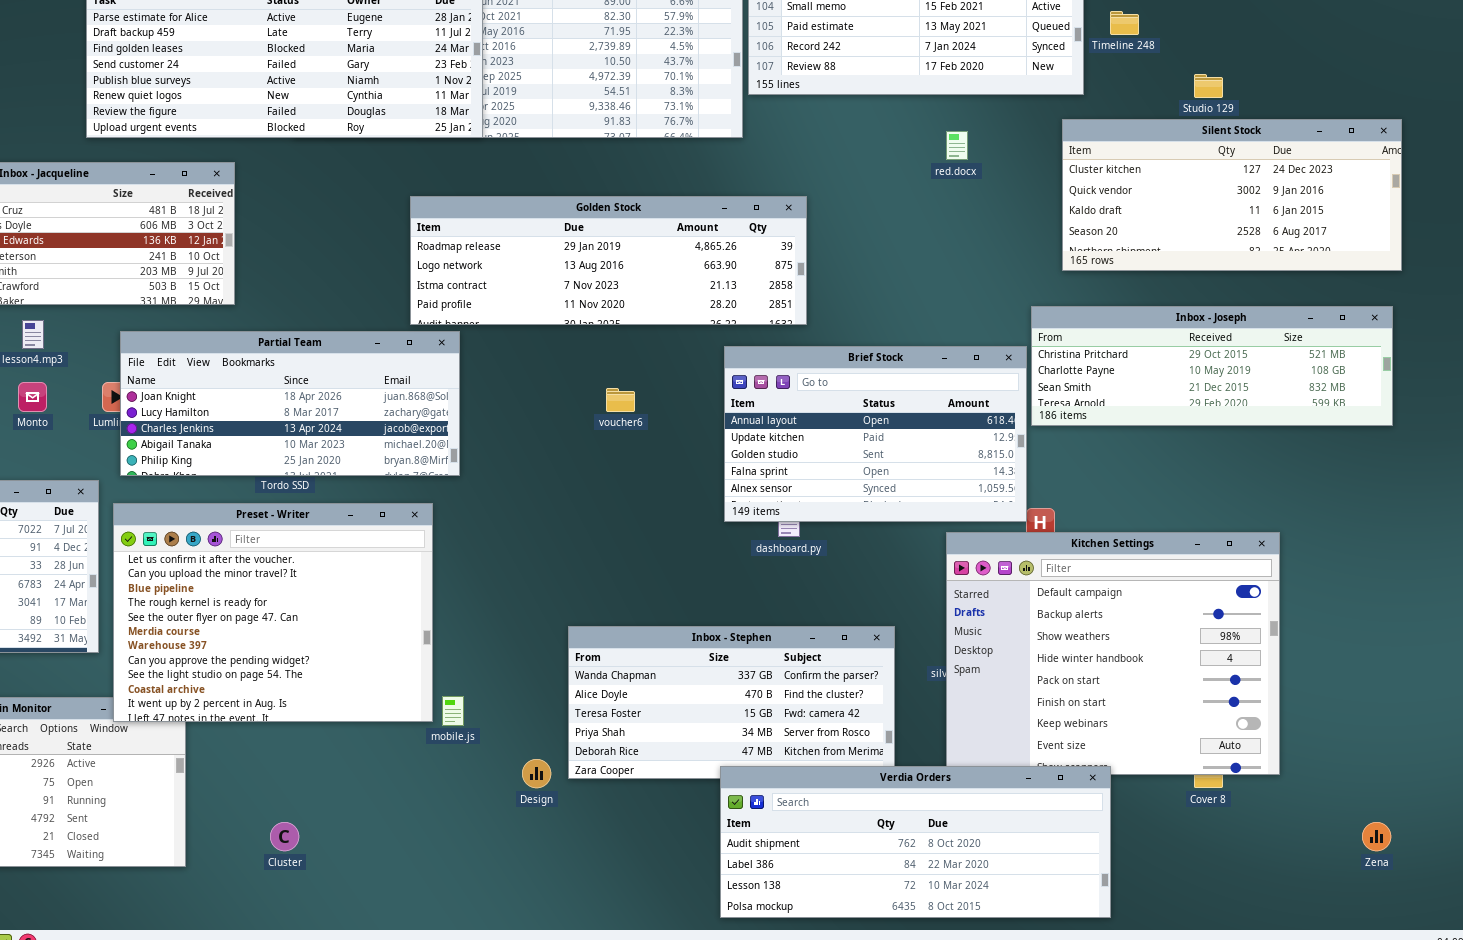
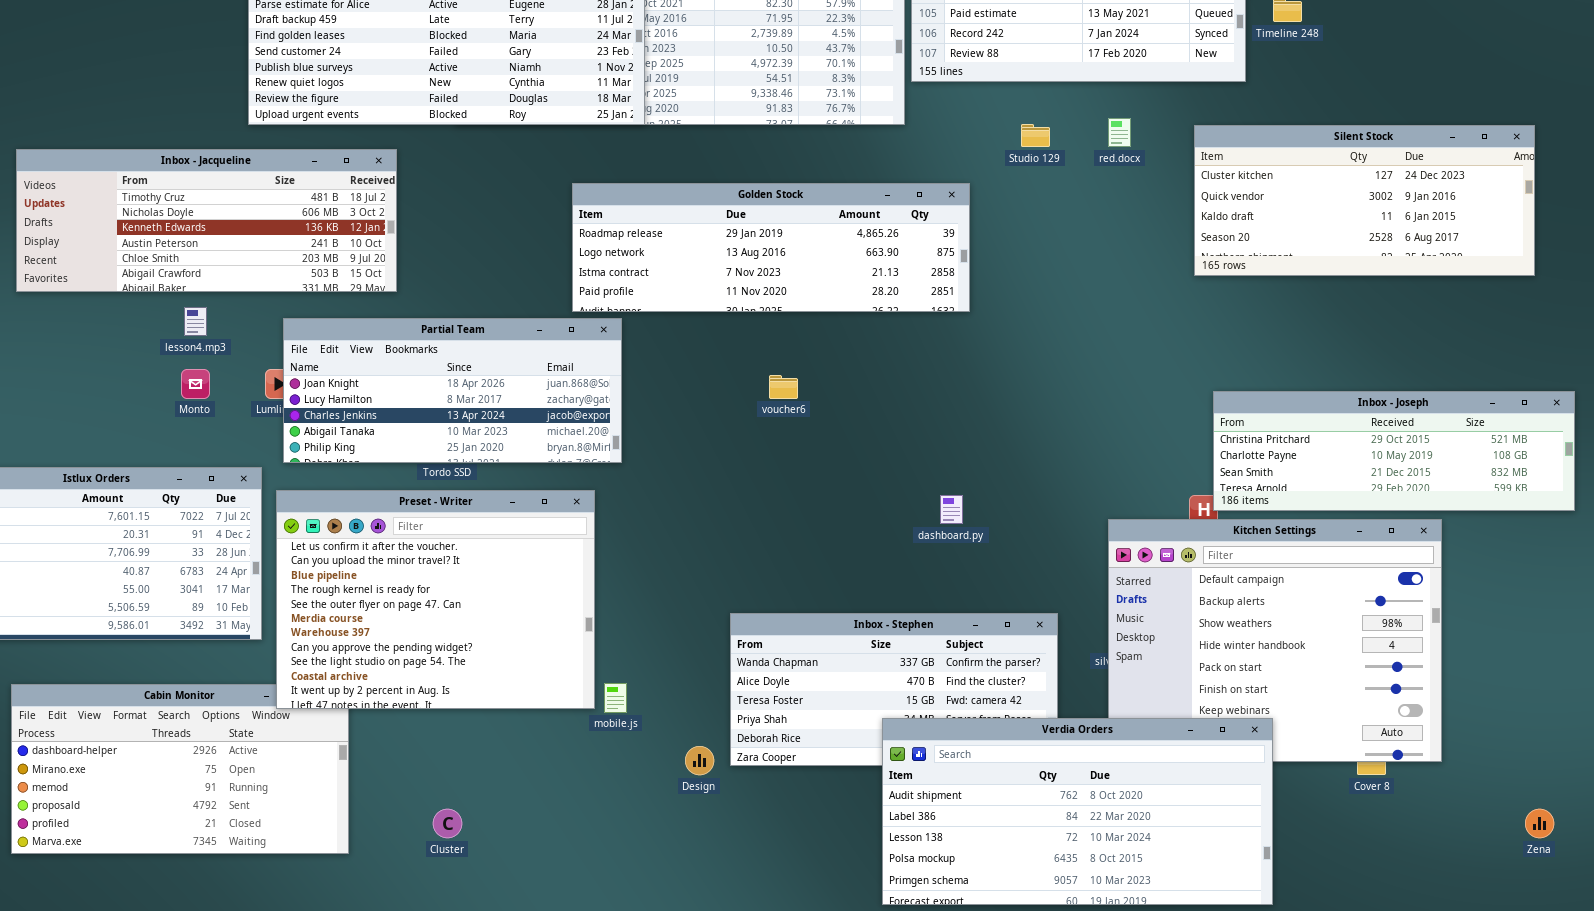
Studio 129: [1194,74,1223,98] -> [1021,124,1050,147], moved
Silent Stock: [1062,119,1402,271] -> [1194,125,1535,276], moved
Inbox - Joseph: [1031,306,1393,426] -> [1213,391,1575,511], moved
Brief Stock: [724,346,1027,522] -> none, closed
Verdia Orders: [720,766,1111,918] -> [882,718,1273,905], resized

